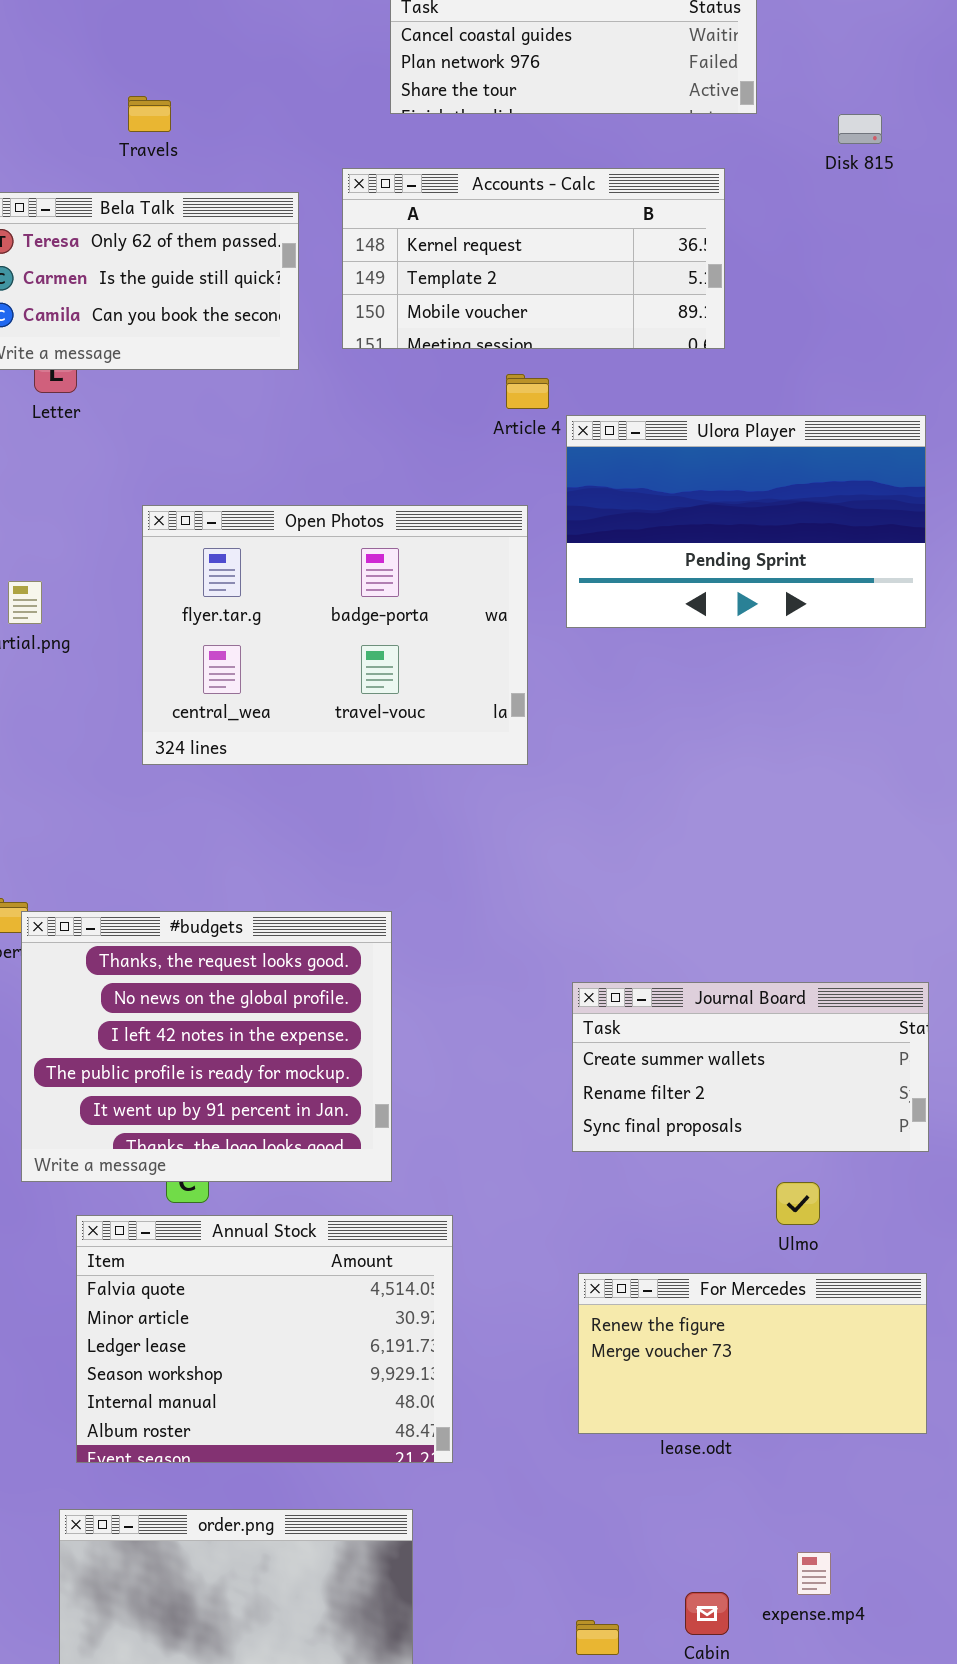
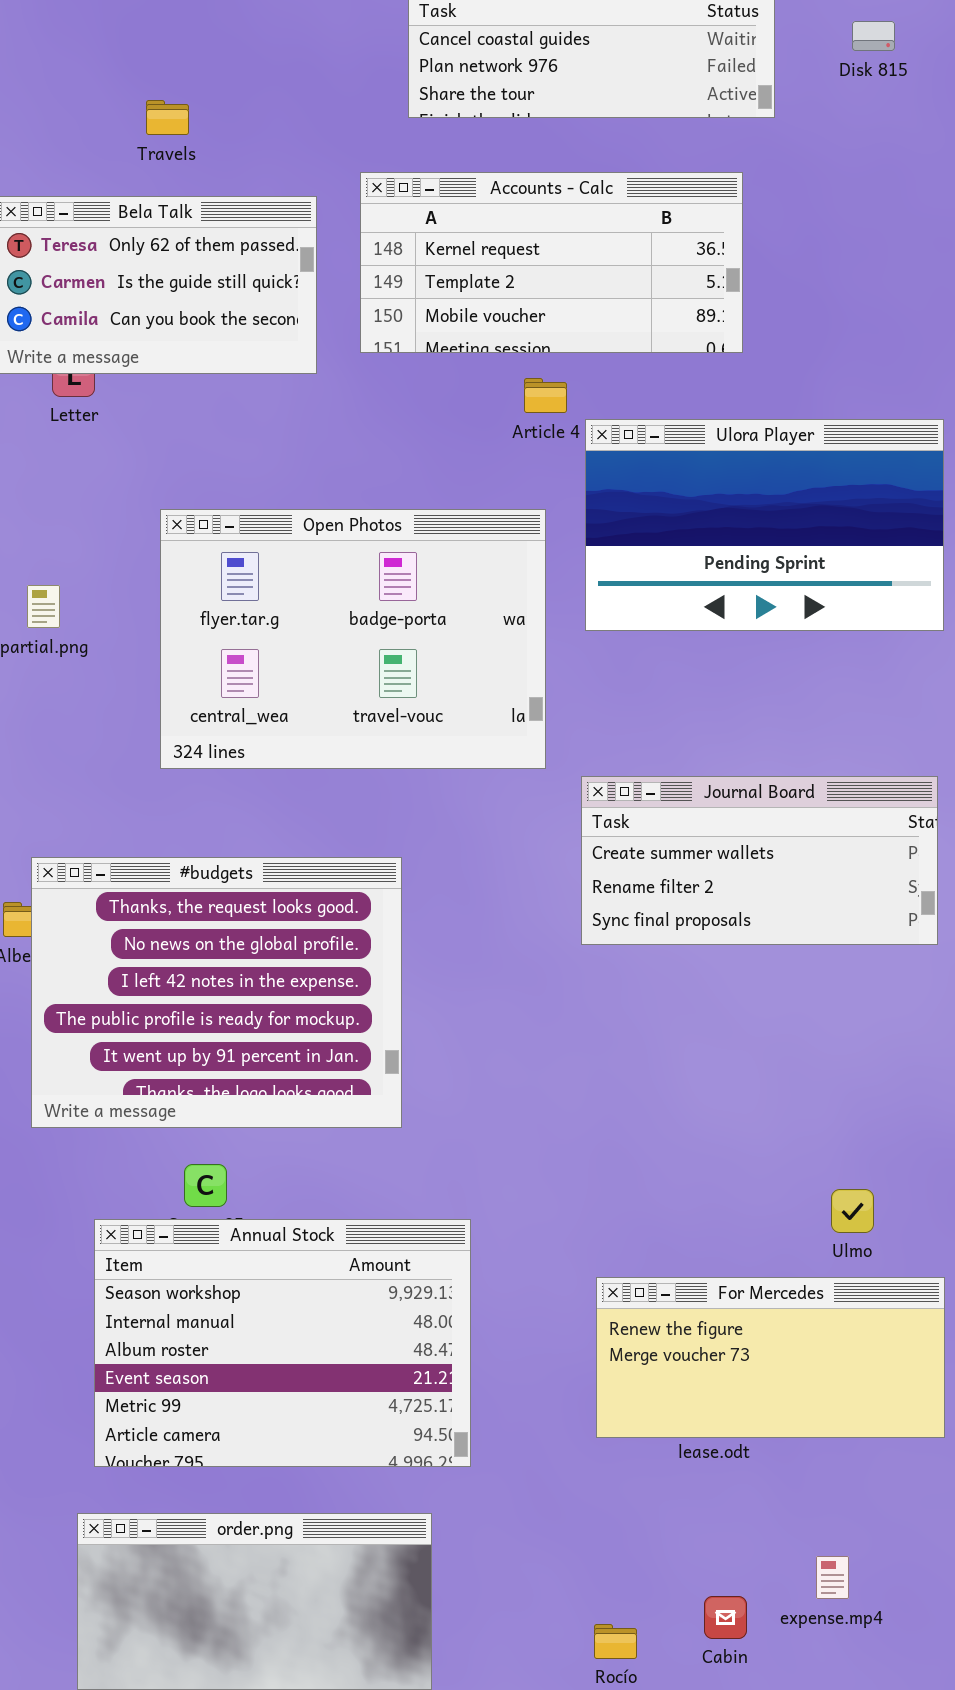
Disk 815: [838,114,882,144] -> [852,21,895,51], moved
#budgets: [21,911,392,1182] -> [31,857,402,1128], moved
Journal Board: [572,982,929,1152] -> [581,776,938,945], moved
Ulmo: [776,1182,820,1225] -> [831,1189,874,1233], moved
Annual Stock: [76,1215,453,1463] -> [94,1219,471,1467], scrolled down 3 rows

